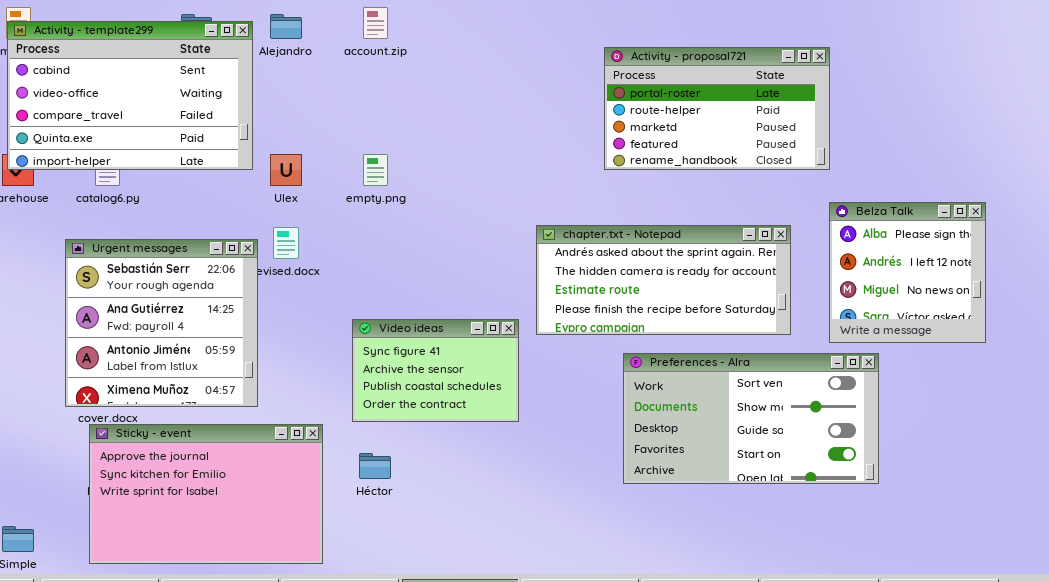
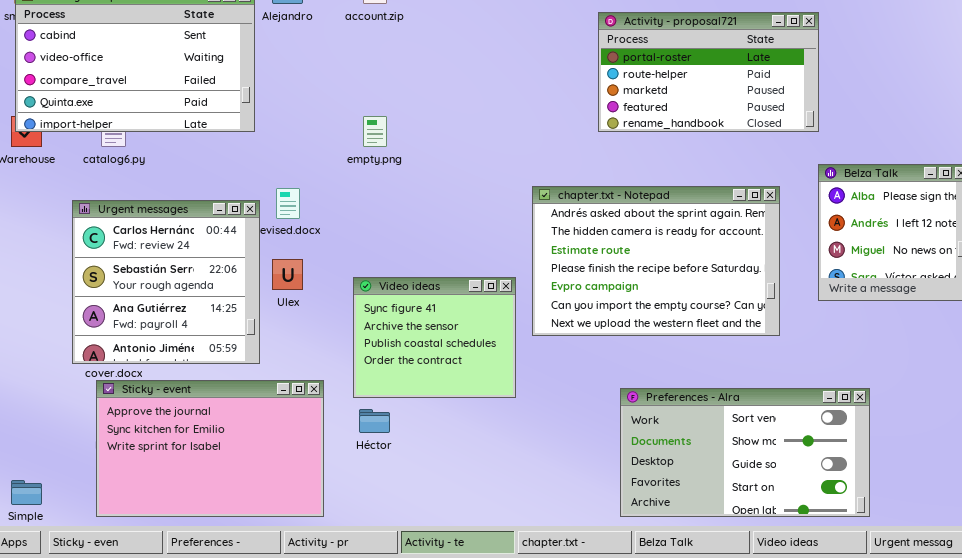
Ulex: [270,154,302,186] -> [272,259,303,290], moved
chapter.txt - Notepad: [536,225,791,335] -> [532,186,780,336], resized
Urgent messages: [65,239,258,407] -> [72,200,260,364], scrolled up 1 row
Video ideas: [352,319,519,422] -> [353,277,516,398], resized
Preferences - Alra: [623,353,879,484] -> [620,388,870,517], moved

